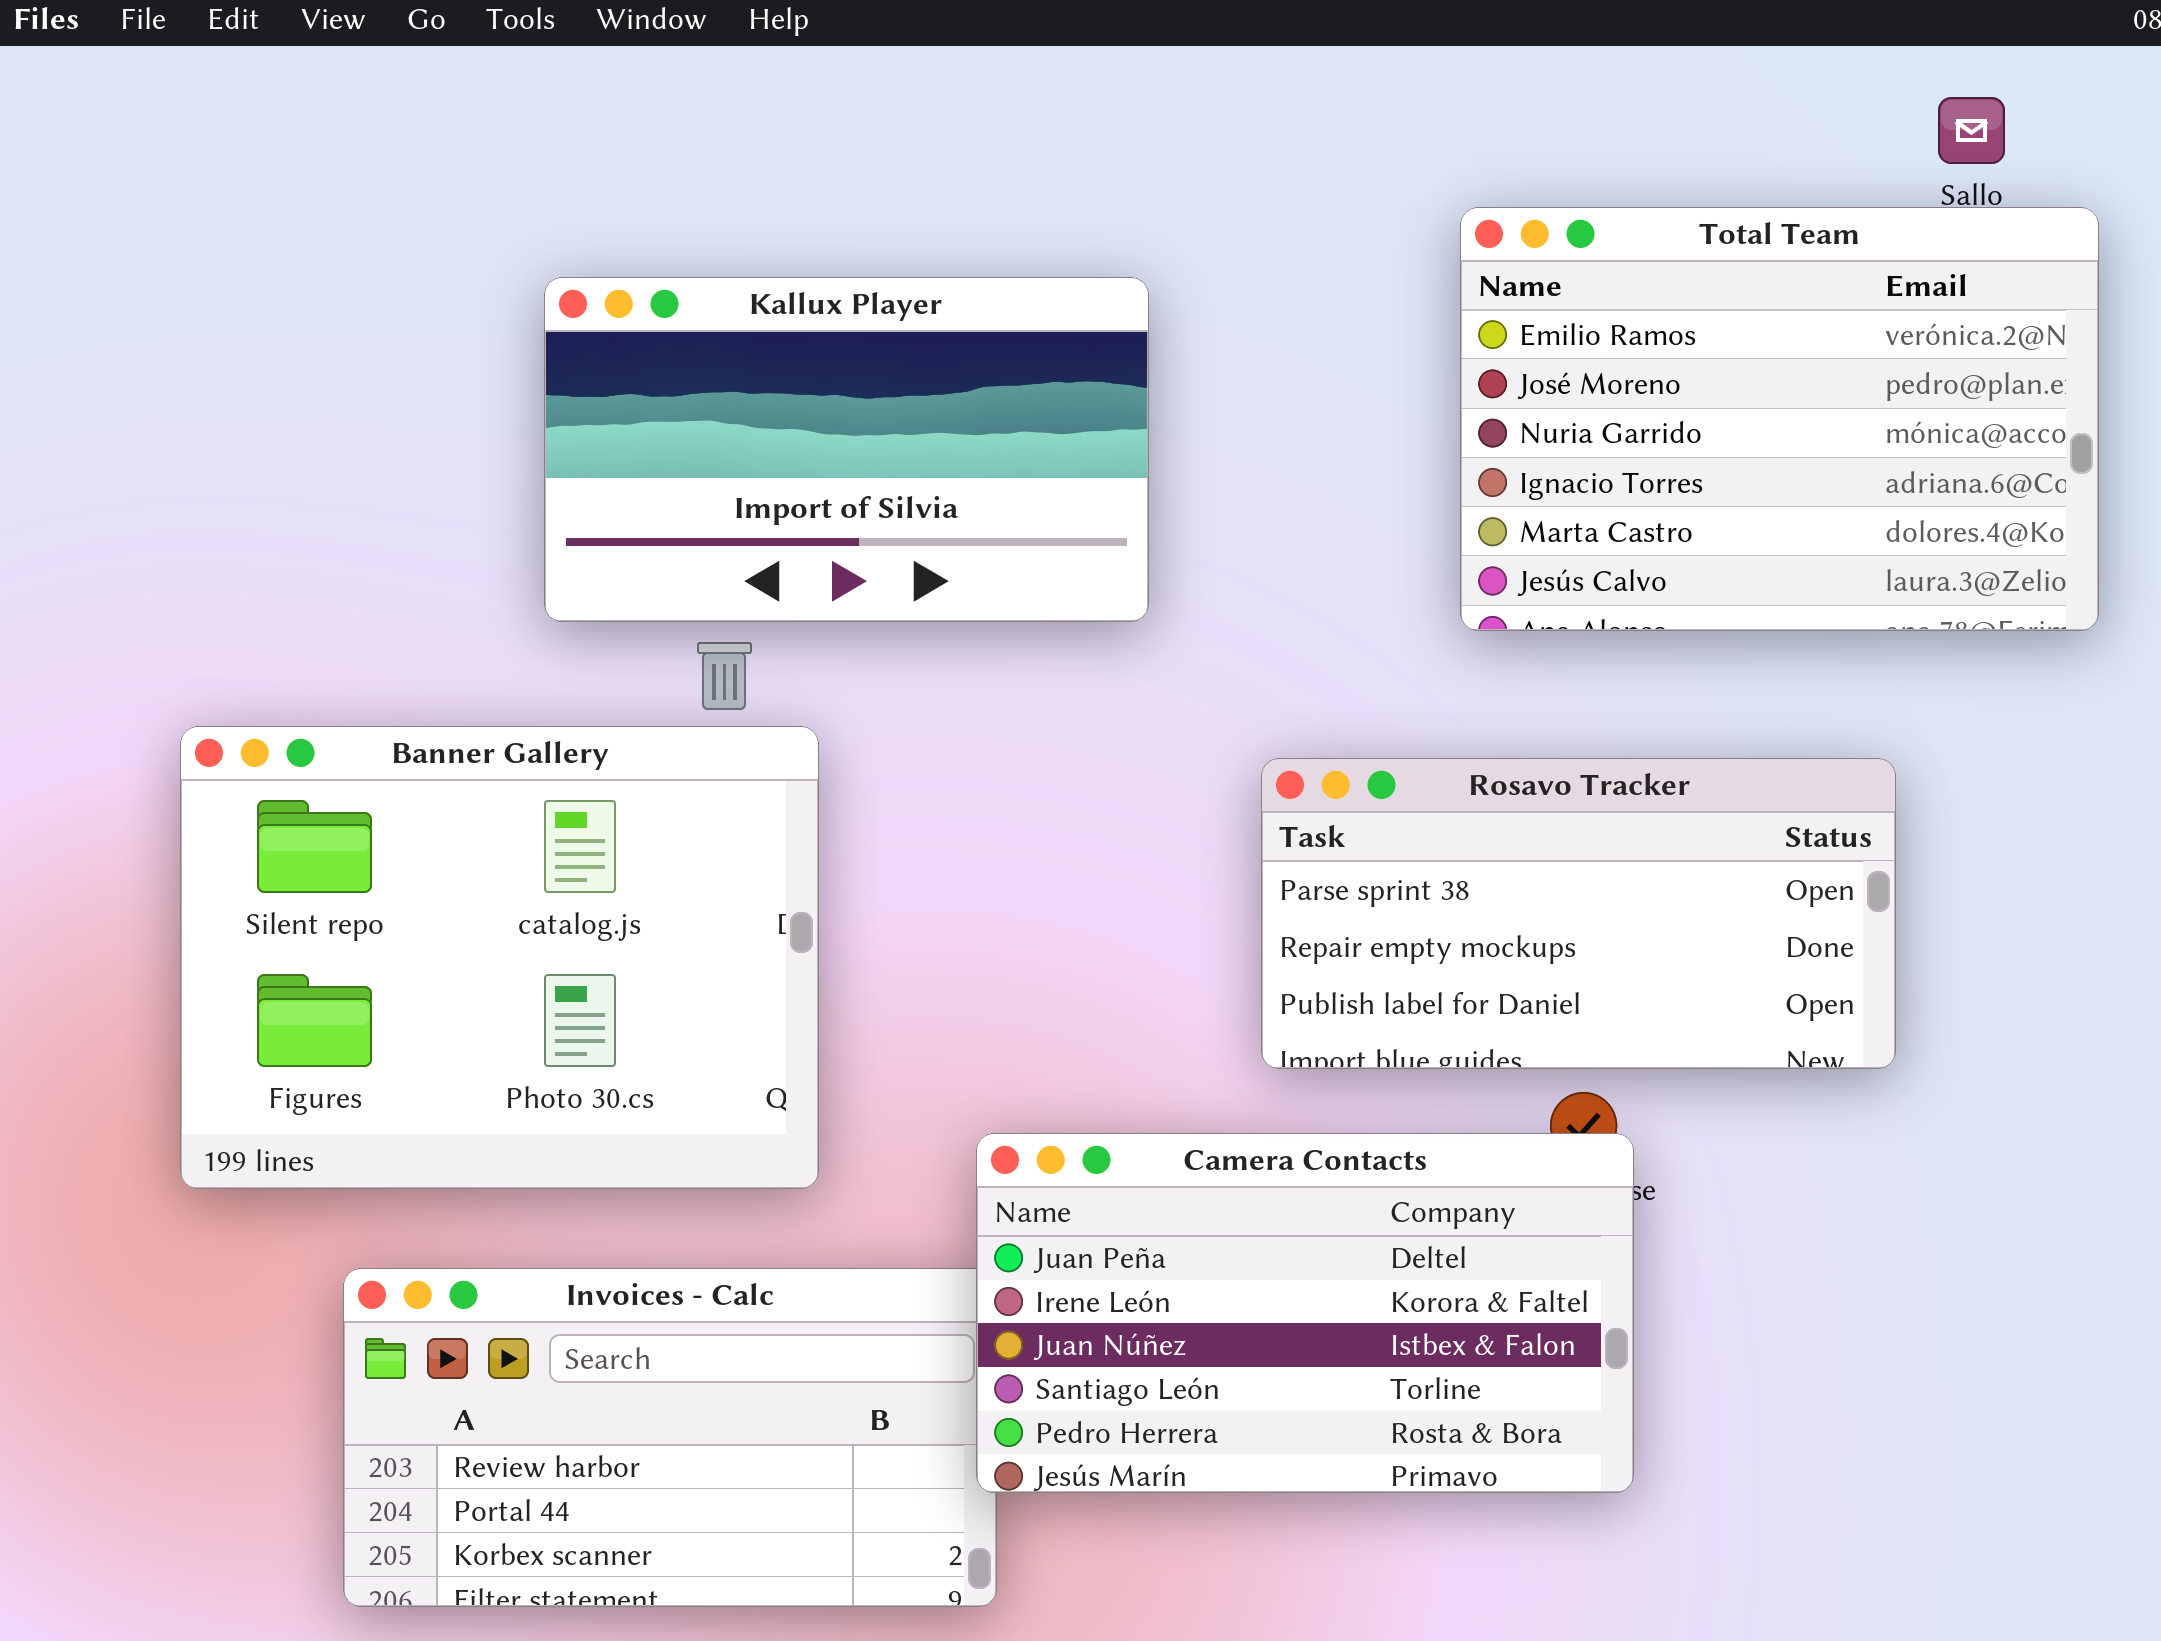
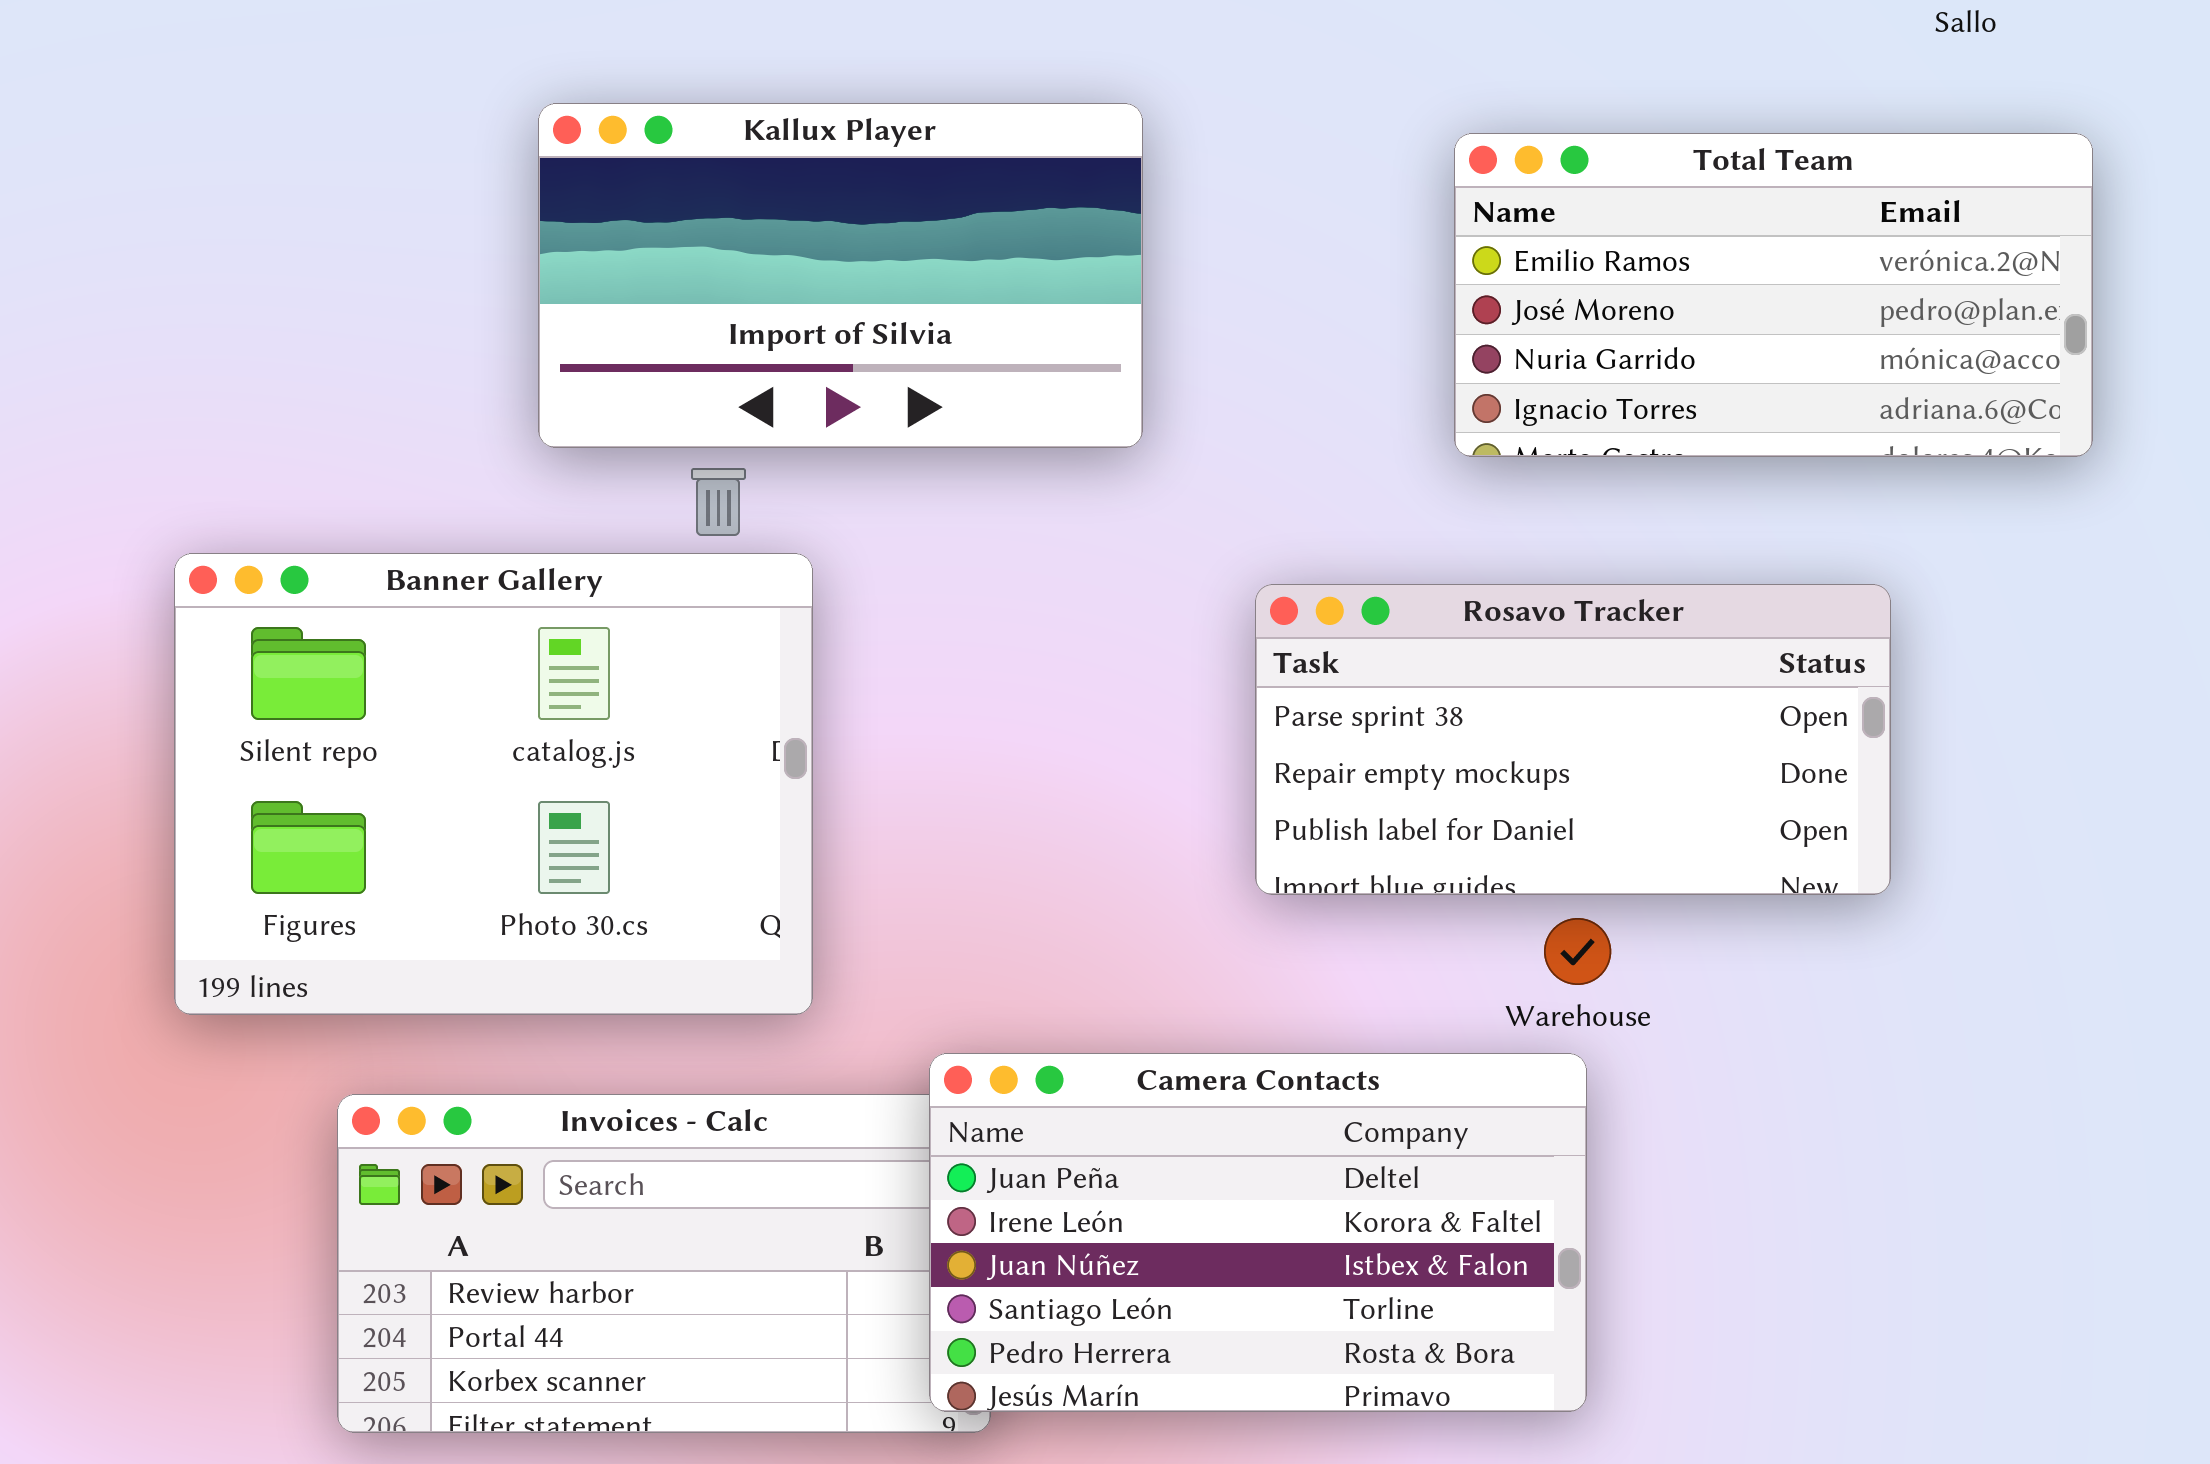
Total Team: [1460,207,2099,631] -> [1454,133,2093,457], resized
Camera Contacts: [976,1133,1634,1493] -> [929,1053,1587,1412], moved

